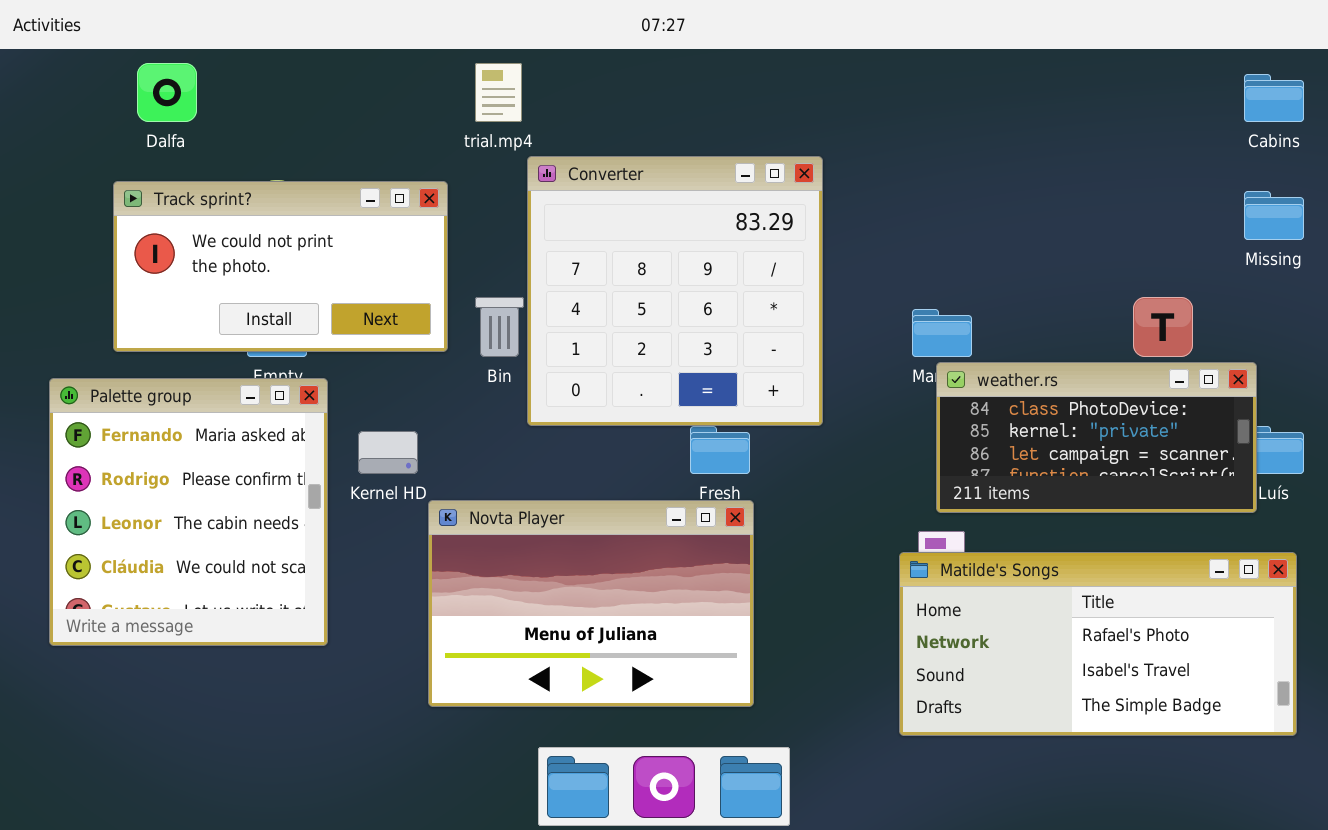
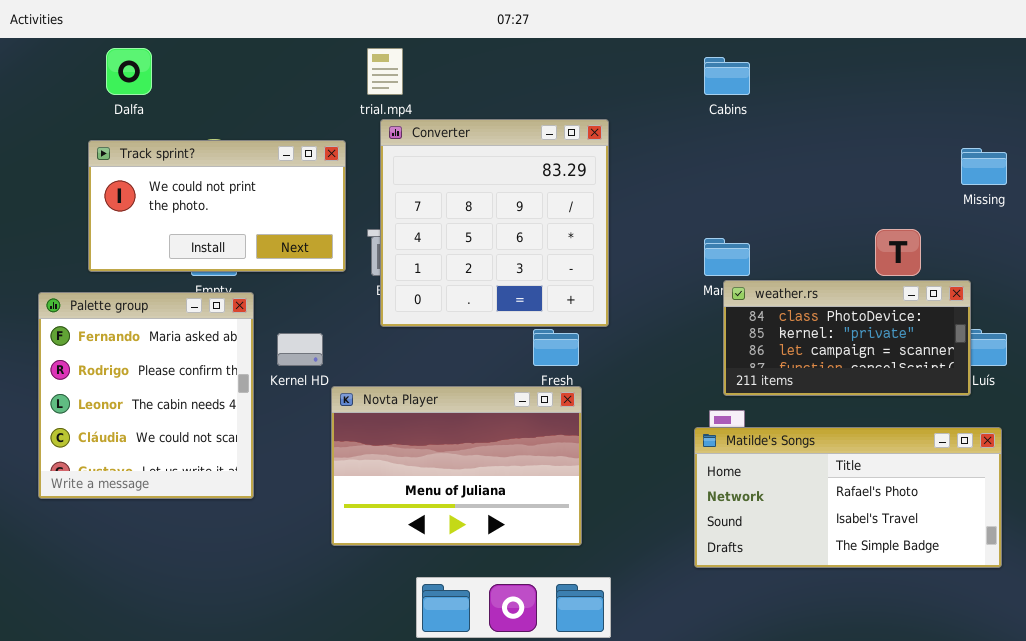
Cabins: [1244,74,1304,122] -> [704,57,750,95], moved
Converter: [527,156,823,426] -> [380,119,609,327], moved

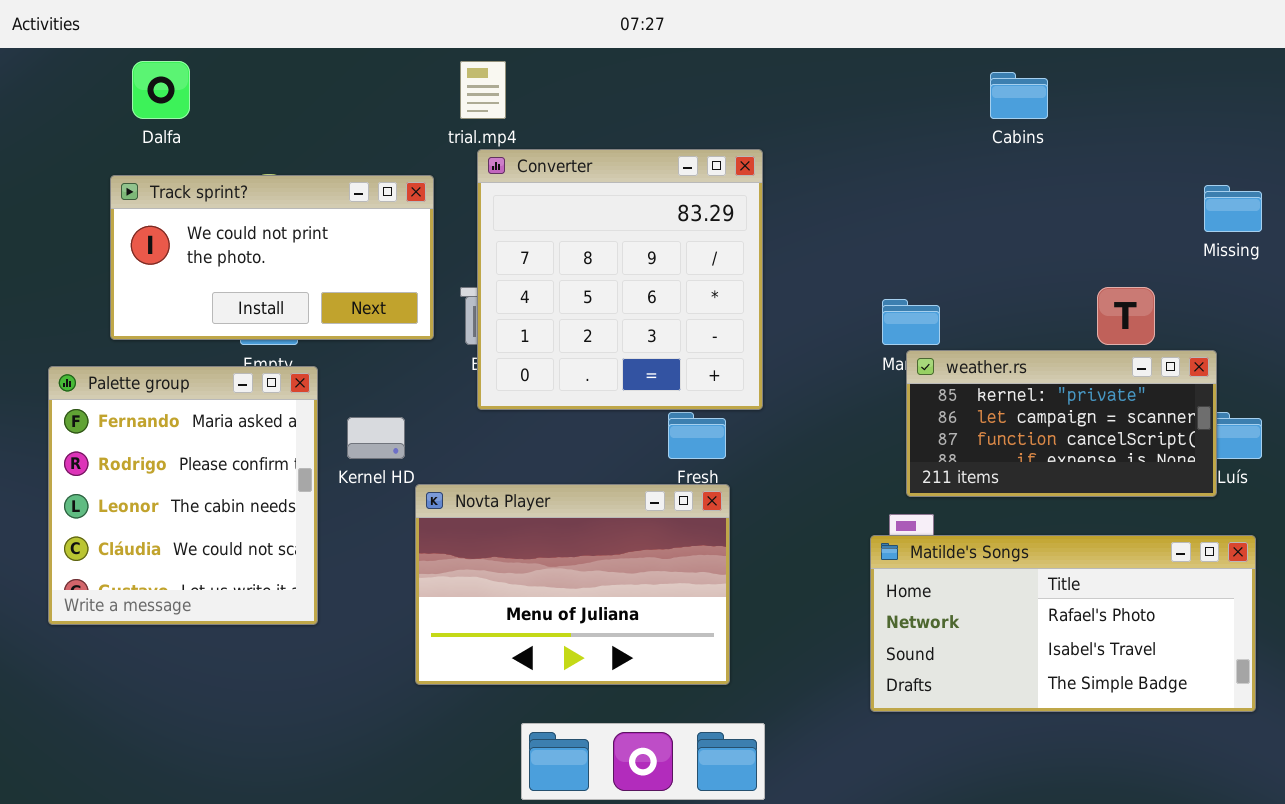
Cabins: [704,57,750,95] -> [990,72,1048,119], moved
weather.rs: [723,280,971,396] -> [906,350,1217,497], scrolled down 1 row

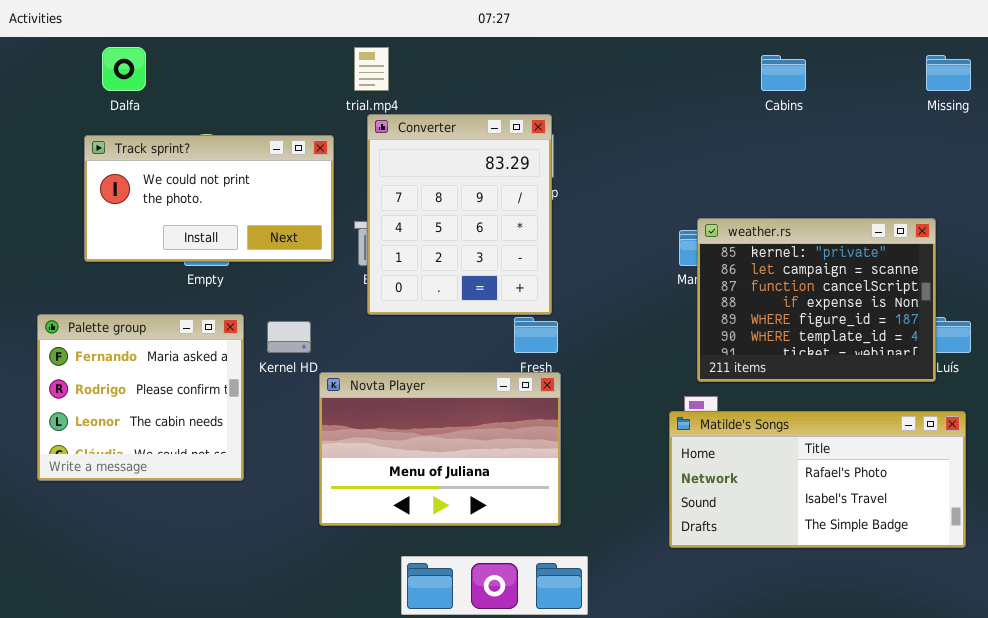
Converter: [477,149,763,410] -> [367,114,552,315], resized
Missing: [1204,185,1262,232] -> [926,55,971,91], moved
weather.rs: [906,350,1217,497] -> [697,218,936,382], resized
Palette group: [48,366,318,625] -> [37,314,244,481], resized

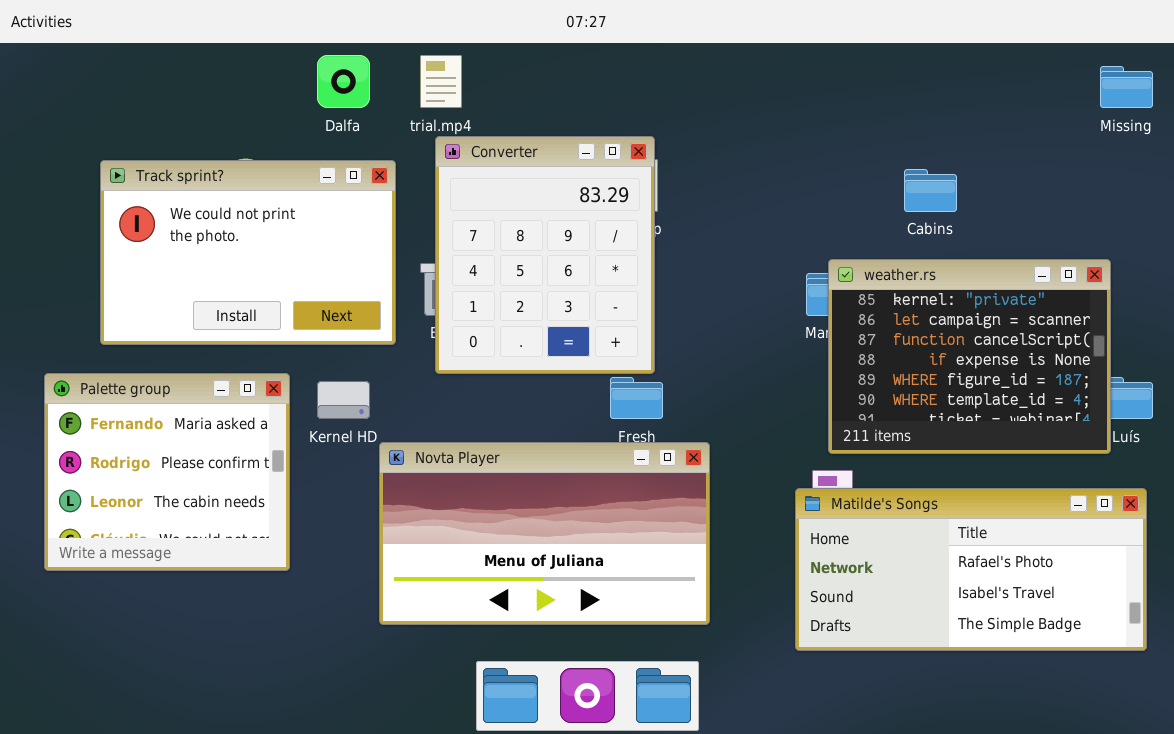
Dalfa: [102,47,146,91] -> [317,55,370,108], moved
Cabins: [761,55,806,91] -> [904,169,957,212], moved
Track sprint?: [84,135,334,262] -> [100,160,396,345], resized
Novta Player: [319,372,561,526] -> [379,442,710,625], resized

